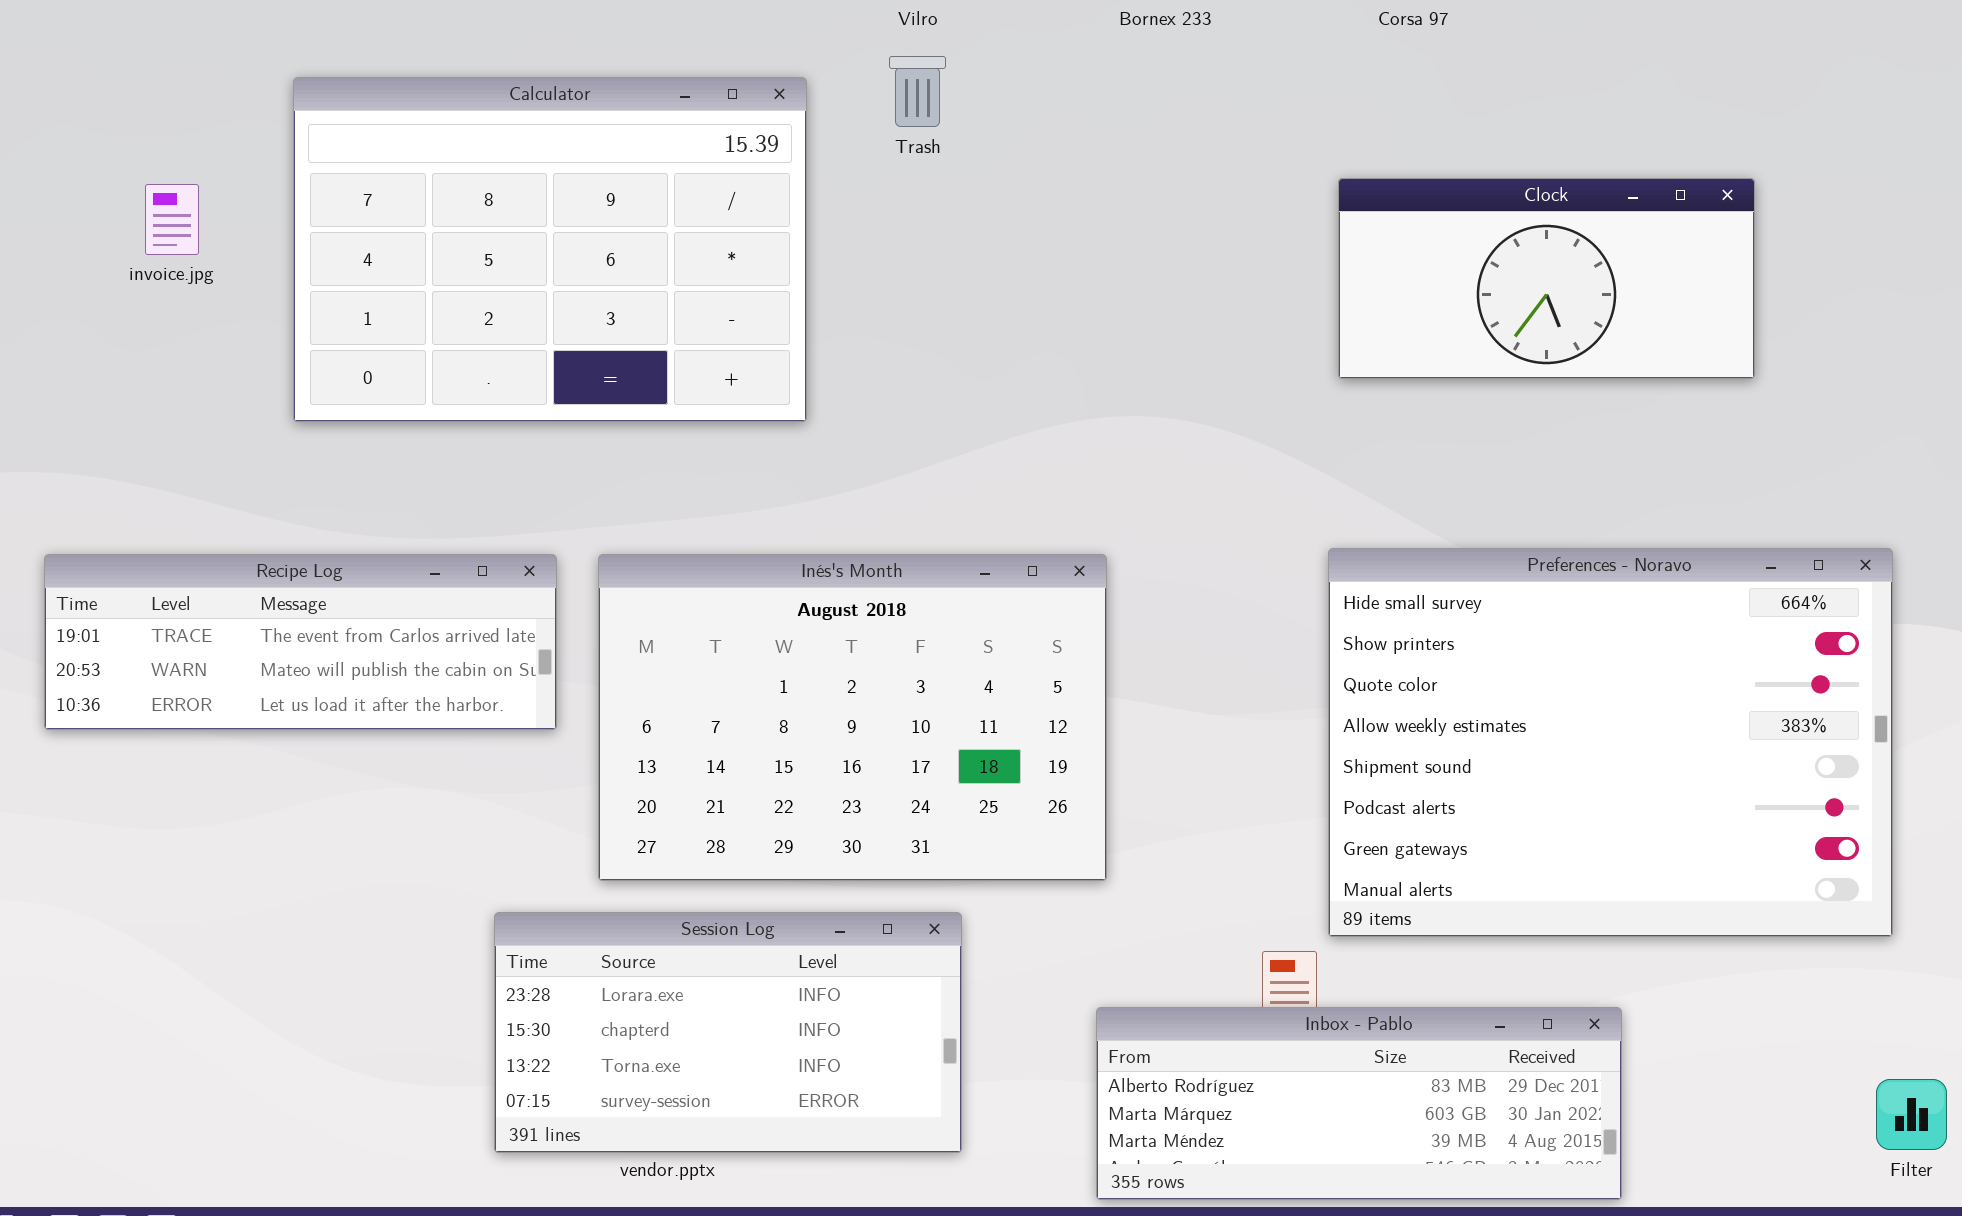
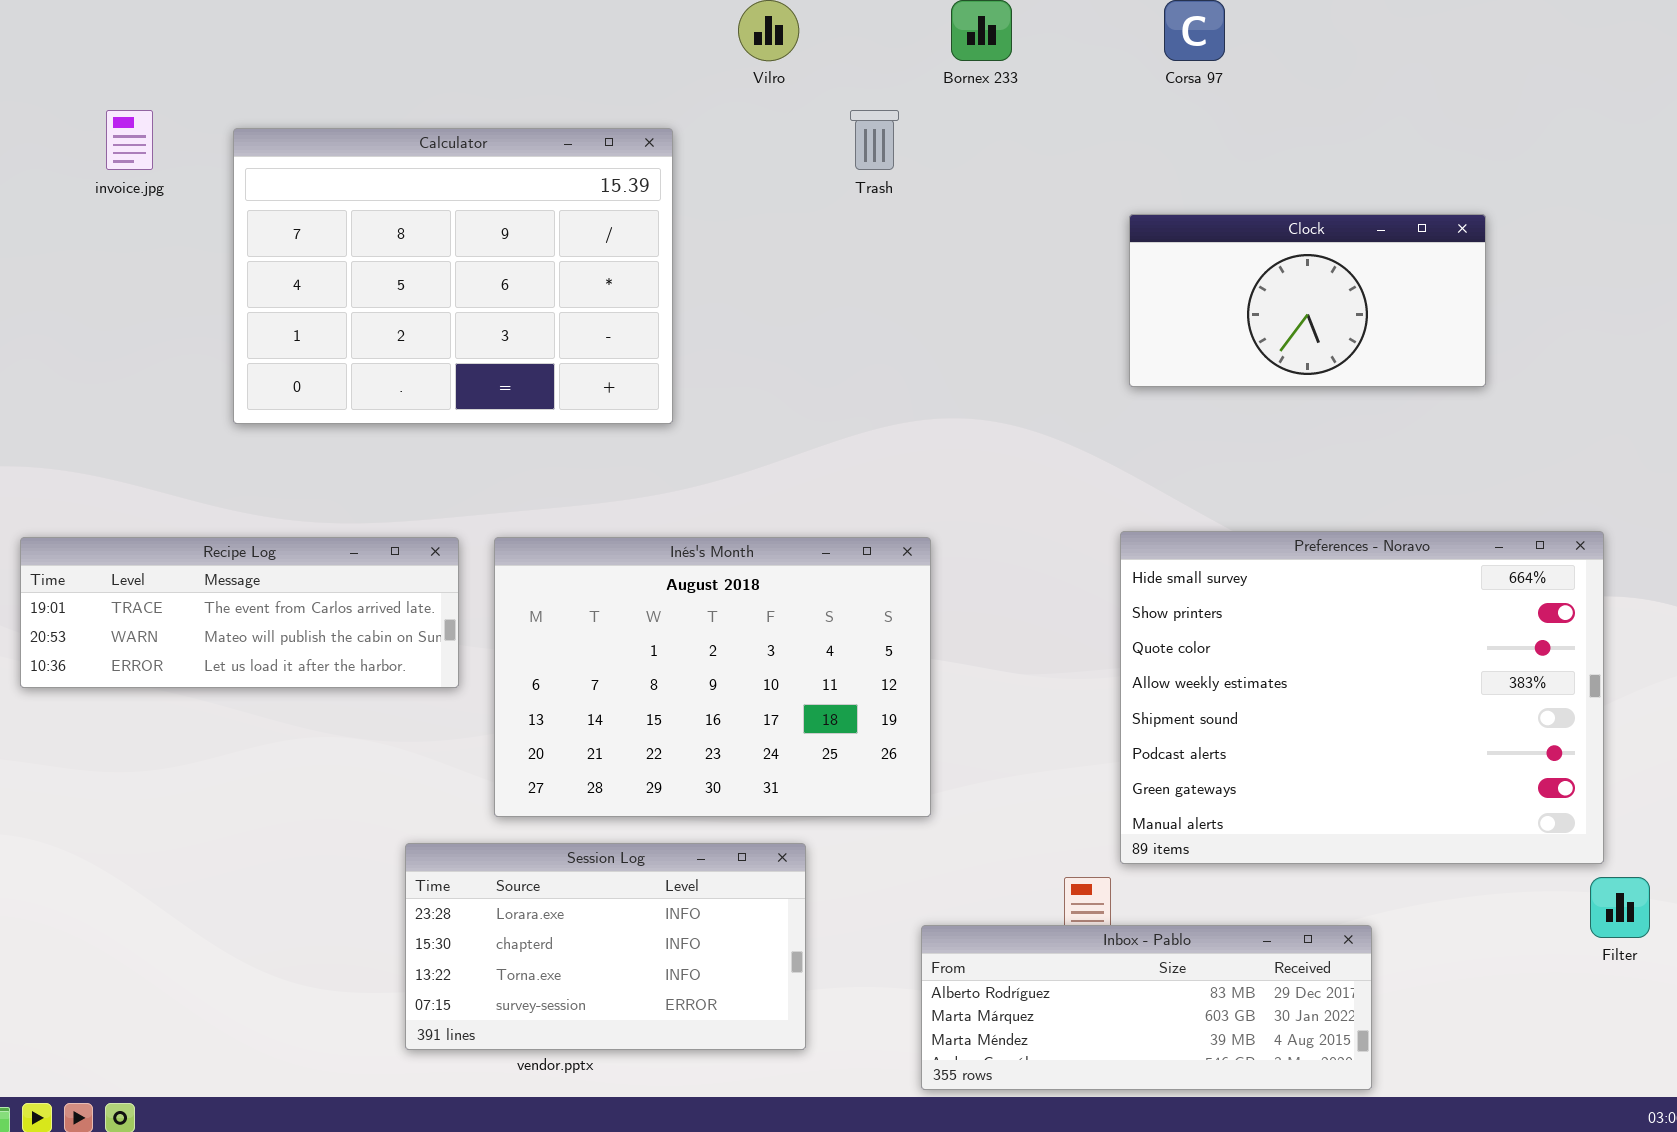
Trash: [889,56,946,127] -> [850,110,899,170], moved
invoice.jpg: [145,184,199,255] -> [106,110,153,170], moved
Filter: [1876,1079,1947,1150] -> [1590,877,1650,938], moved

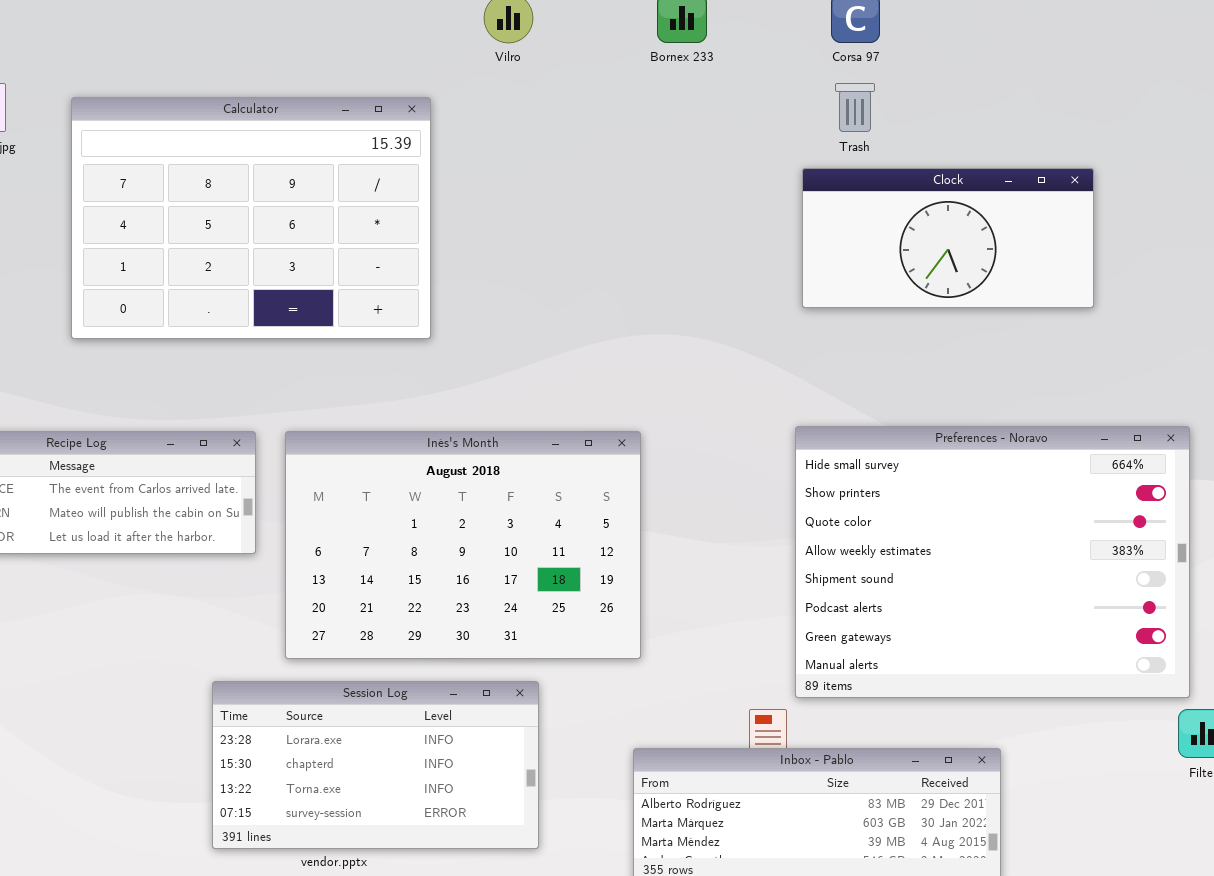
Trash: [850,110,899,170] -> [835,83,875,132], moved

